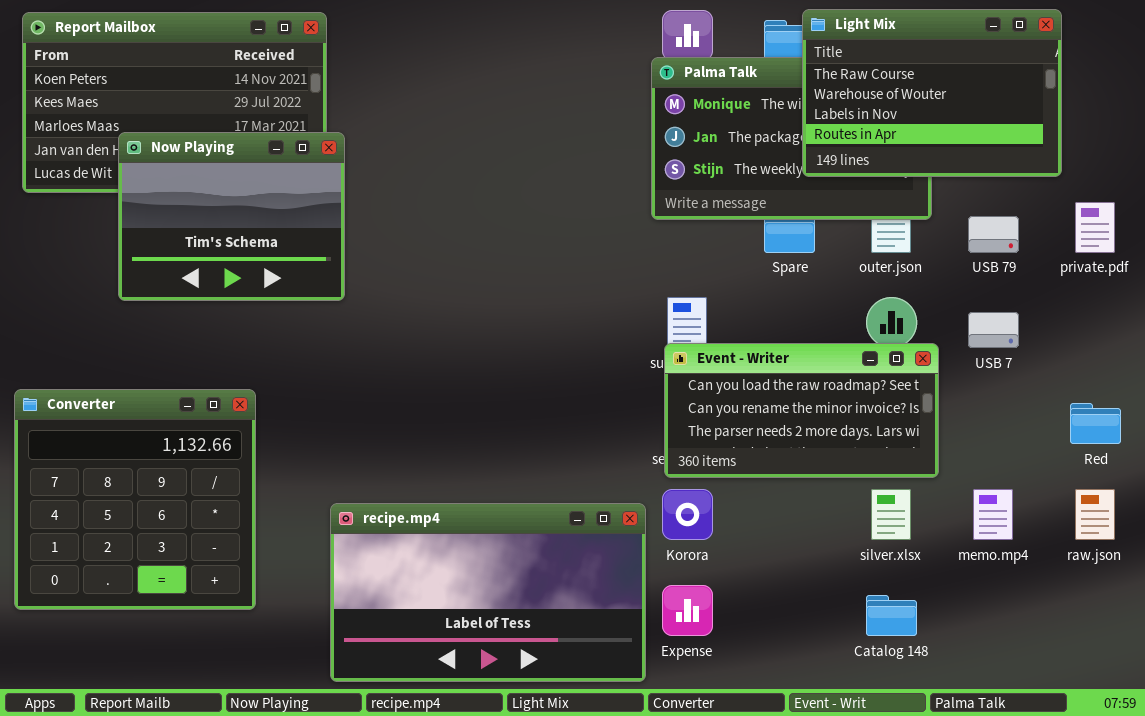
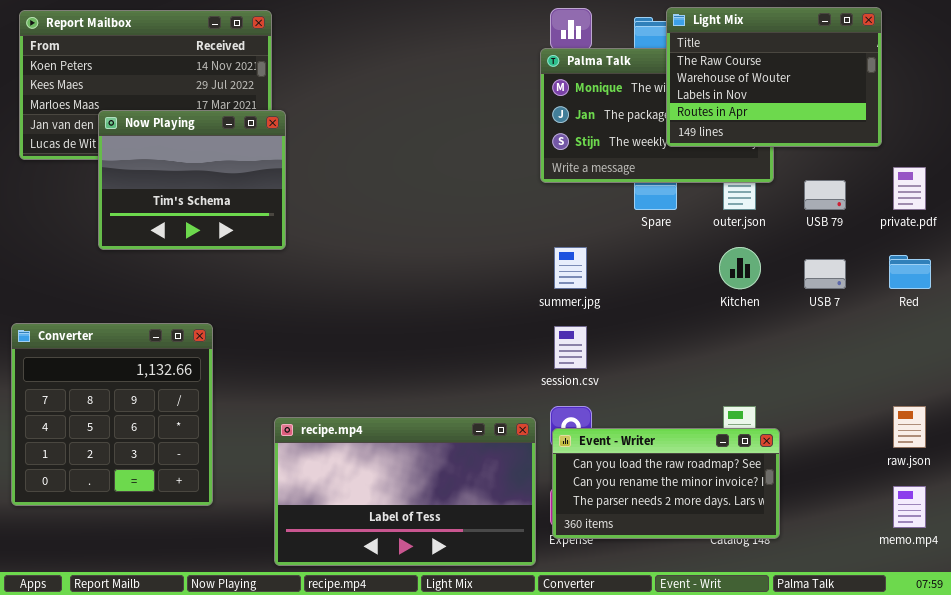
Event - Writer: [664,343,939,478] -> [552,428,780,539], moved
Red: [1070,403,1121,444] -> [889,255,931,289], moved
memo.mp4: [973,489,1013,540] -> [893,486,926,528], moved

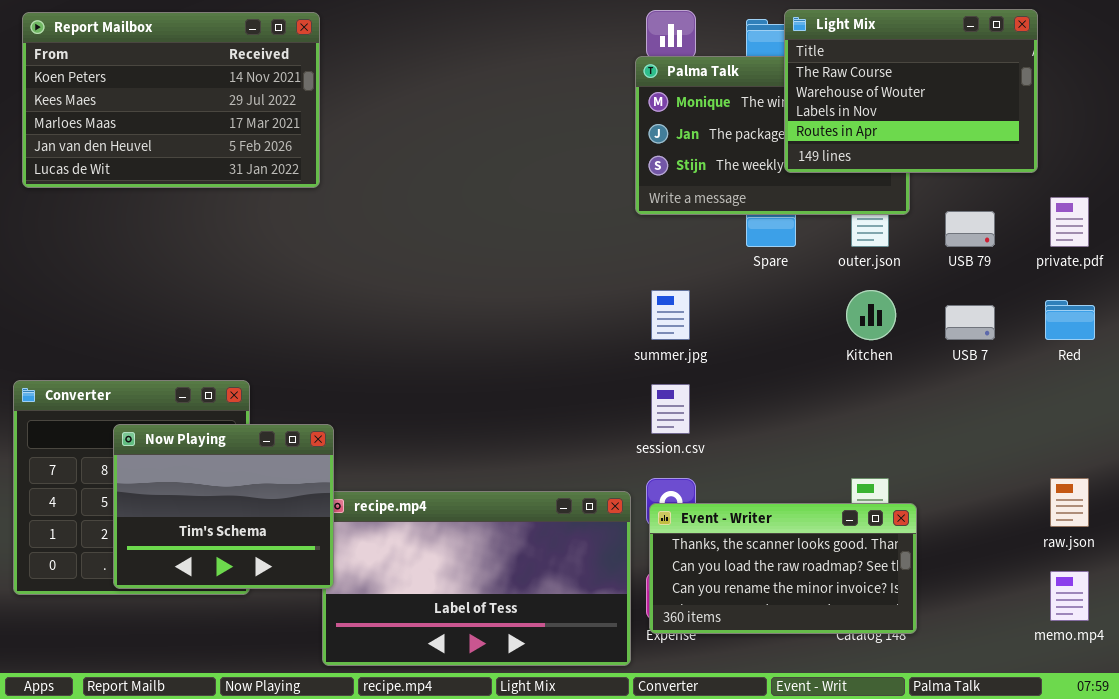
Now Playing: [98,110,286,250] -> [113,424,334,589], moved
Event - Writer: [552,428,780,539] -> [649,503,917,634], scrolled up 1 row

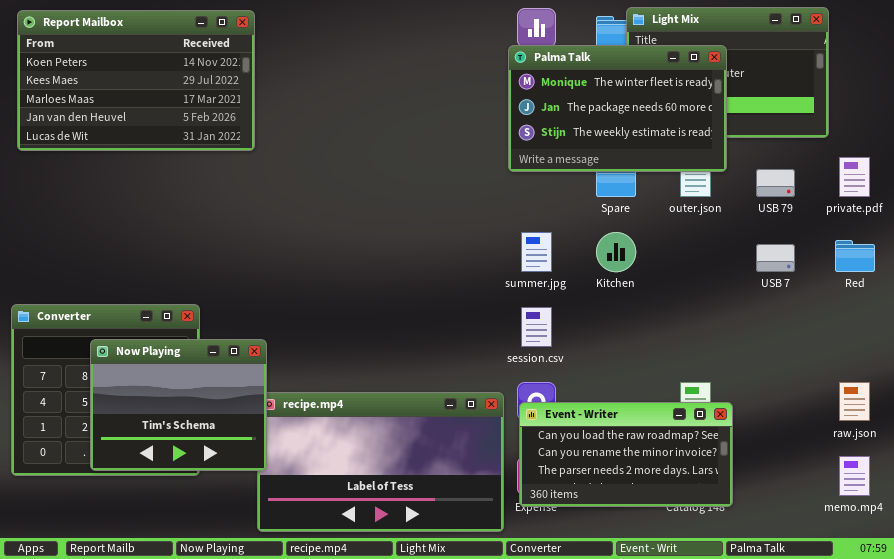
Palma Talk: [635,56,910,215] -> [508,45,727,172], raised
Kitchen: [846,290,896,340] -> [596,232,636,272], moved
Event - Writer: [649,503,917,634] -> [519,402,733,507], scrolled down 1 row

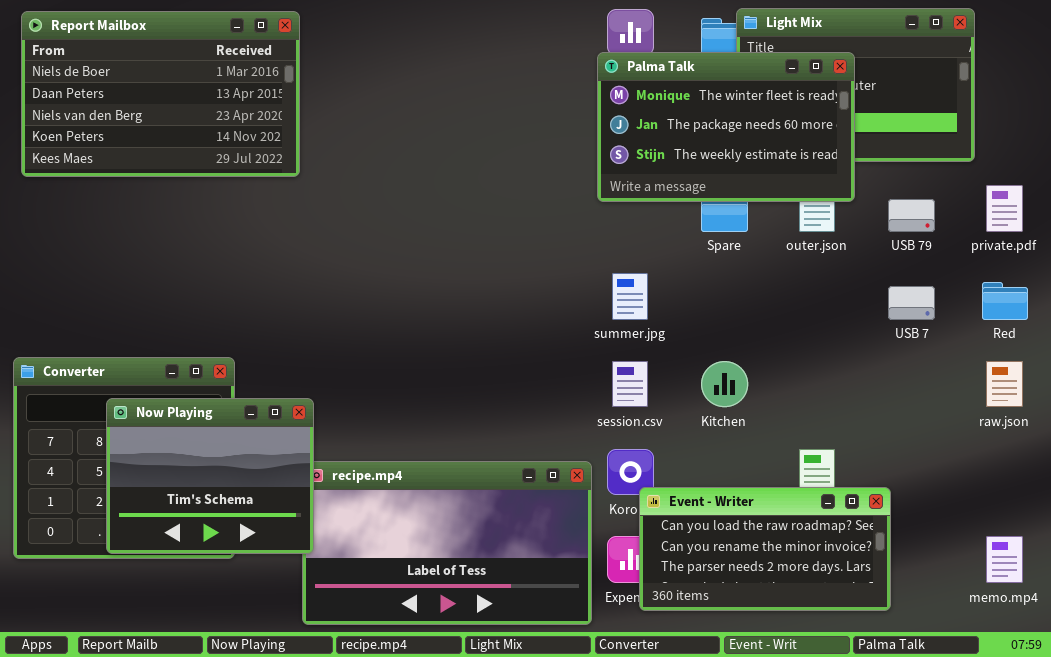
Report Mailbox: [17,10,255,151] -> [21,11,300,177], scrolled up 3 rows
Kitchen: [596,232,636,272] -> [701,361,748,407], moved
raw.json: [839,382,870,421] -> [986,361,1023,407], moved
Event - Writer: [519,402,733,507] -> [639,487,891,611], moved

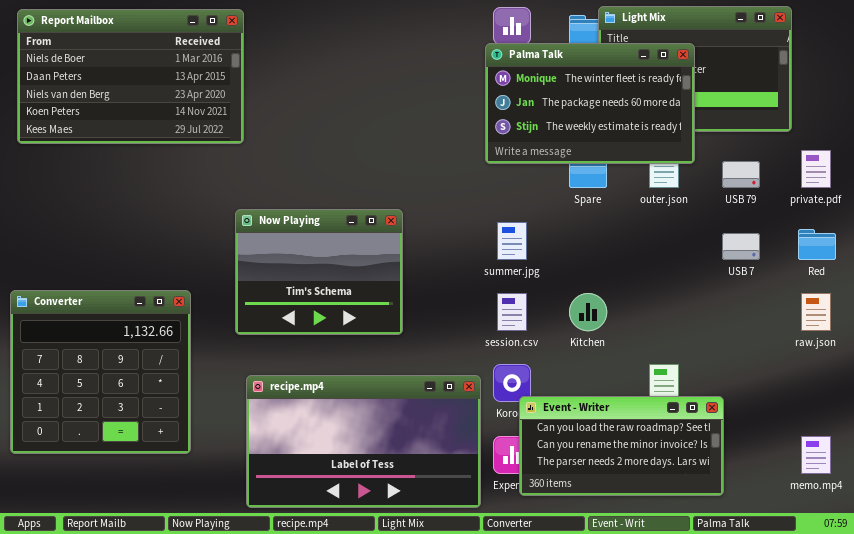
Now Playing: [106,398,314,554] -> [235,209,403,335], moved

